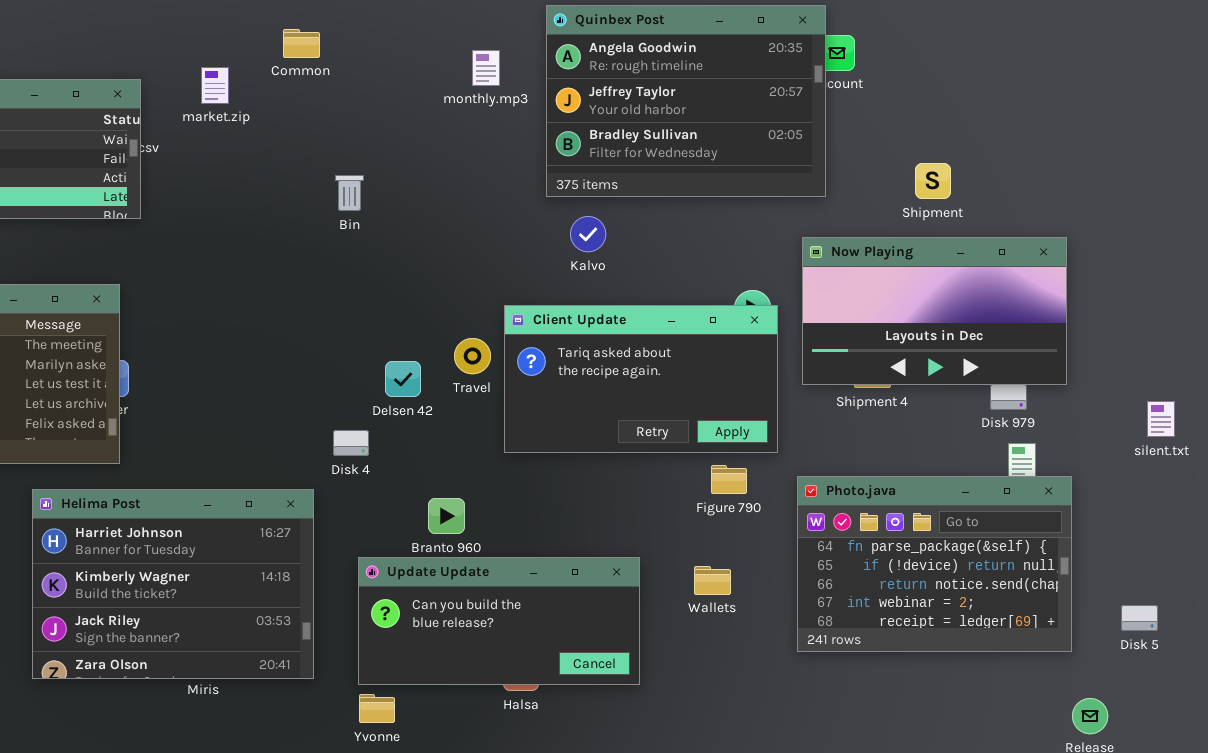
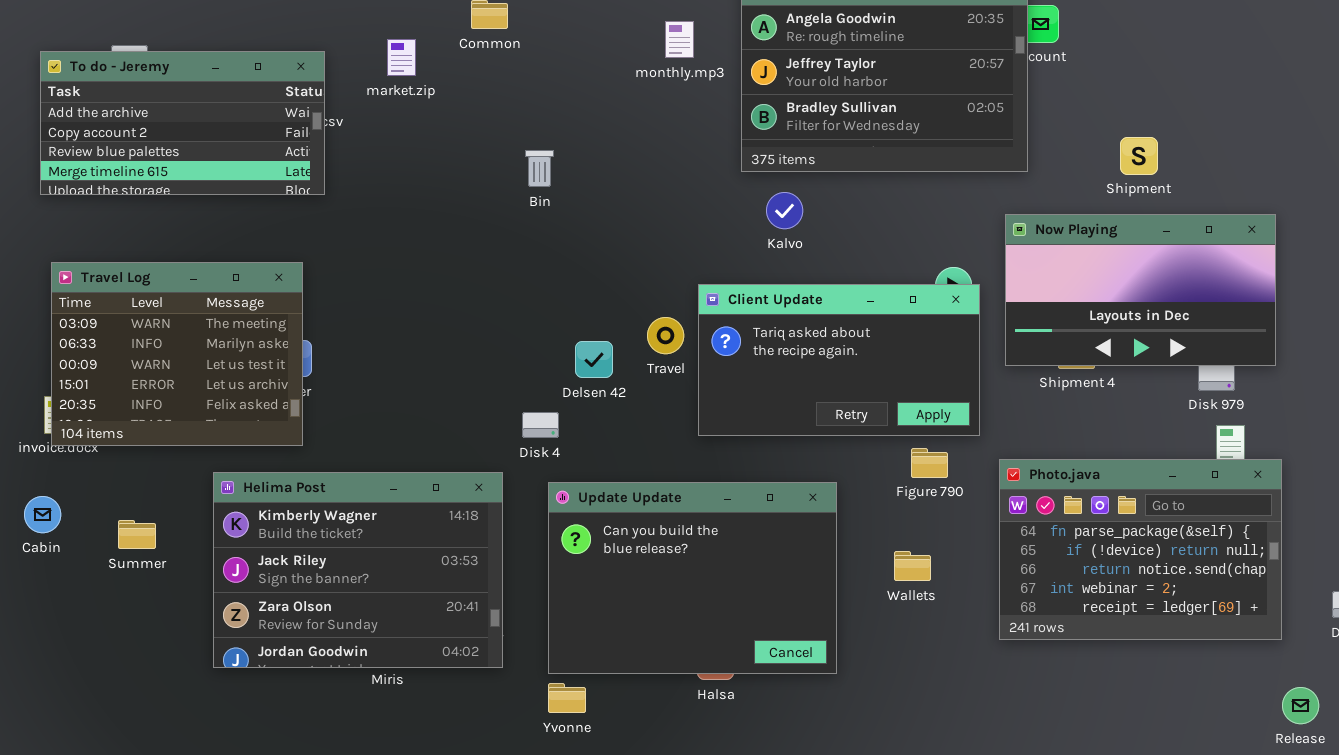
Helima Post: [32,489,314,679] -> [213,472,503,668], scrolled down 1 row
Update Update: [358,557,640,685] -> [548,482,837,674], resized

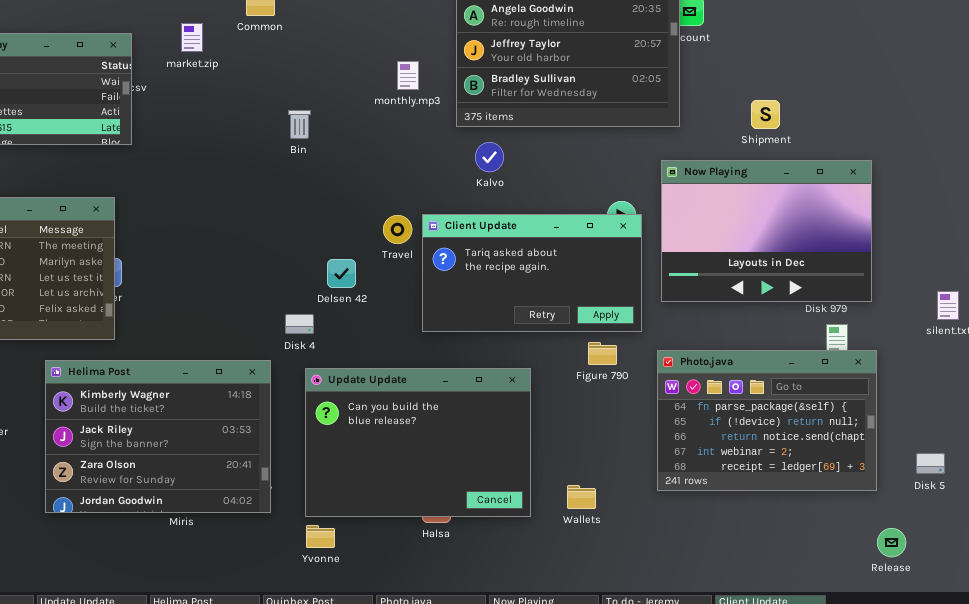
monthly.mp3: [665,21,694,58] -> [397,61,419,90], moved
Now Playing: [1005,214,1276,366] -> [661,160,872,302], resized
Travel: [647,317,684,354] -> [383,215,412,244], moved
Wallets: [894,551,931,581] -> [567,485,596,509], moved

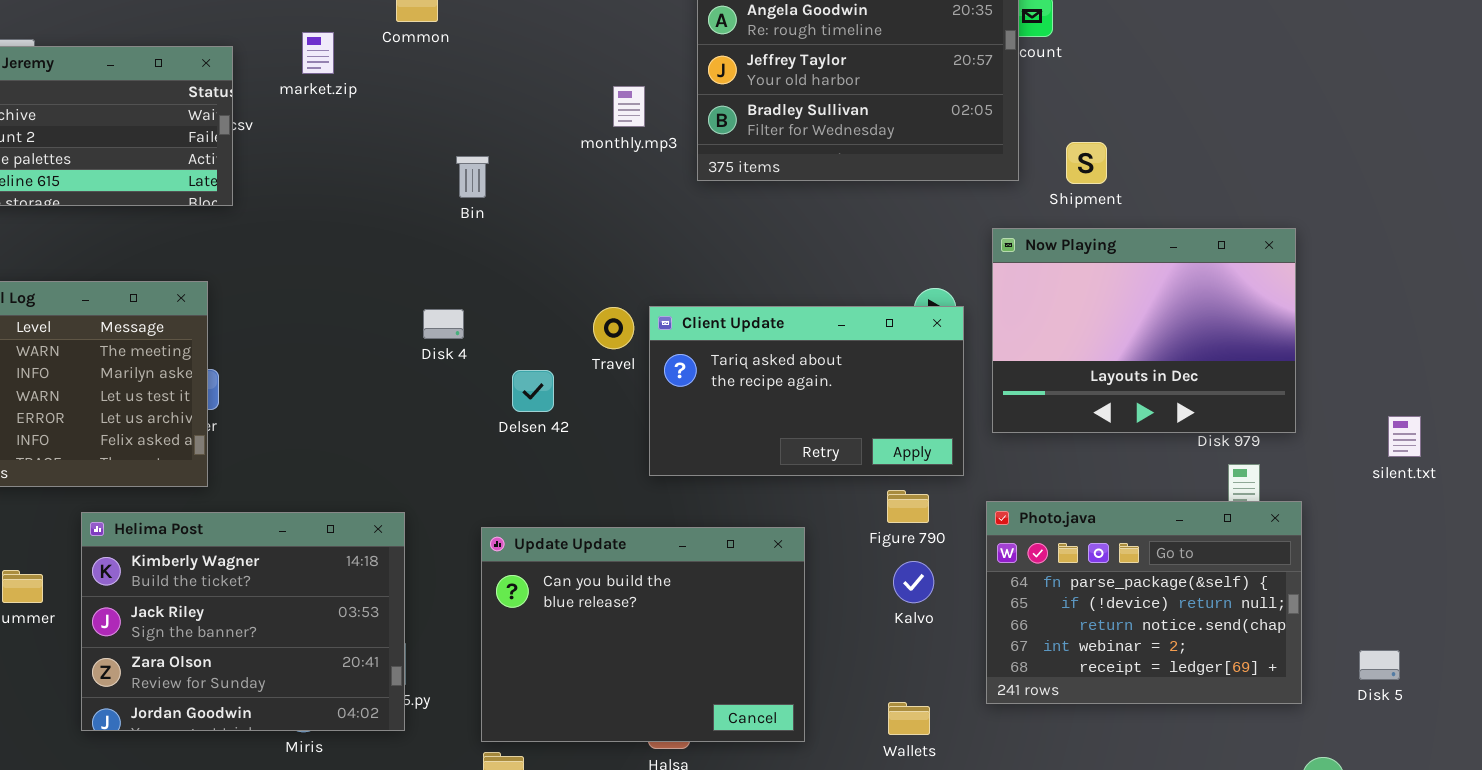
Shipment: [751,100,780,129] -> [1066,142,1107,184], moved
Kalvo: [475,142,504,172] -> [893,561,934,603], moved
Disk 4: [285,314,314,334] -> [423,309,464,339], moved
Helima Post: [45,360,271,513] -> [81,512,405,731], moved
Wallets: [567,485,596,509] -> [888,702,930,735], moved

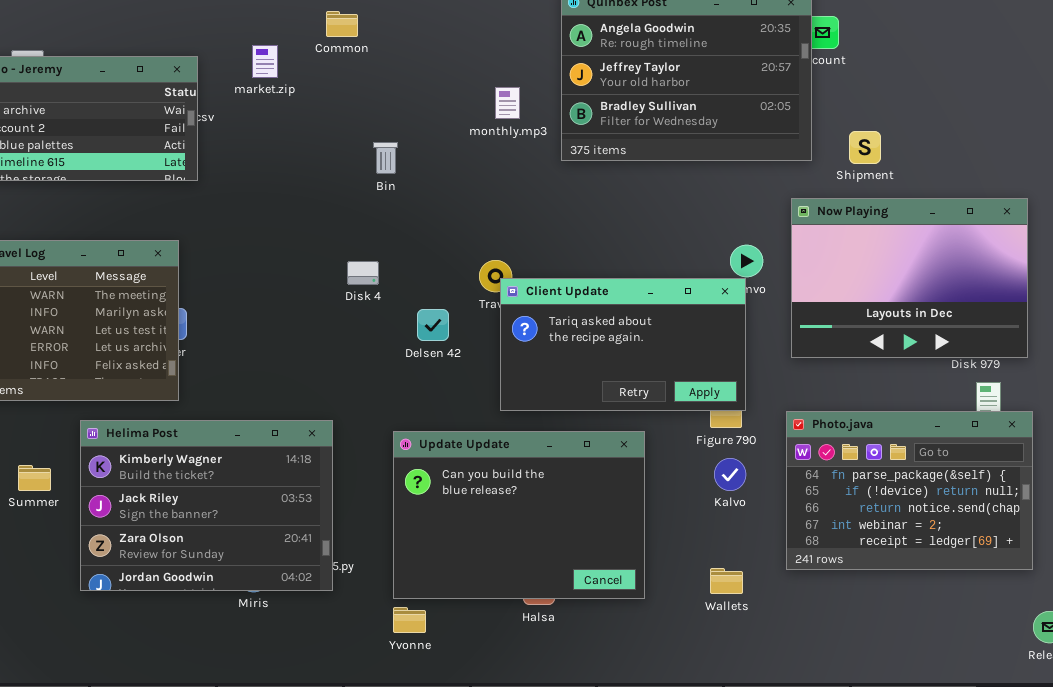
Client Update: [649,306,964,476] -> [500,278,746,411], moved

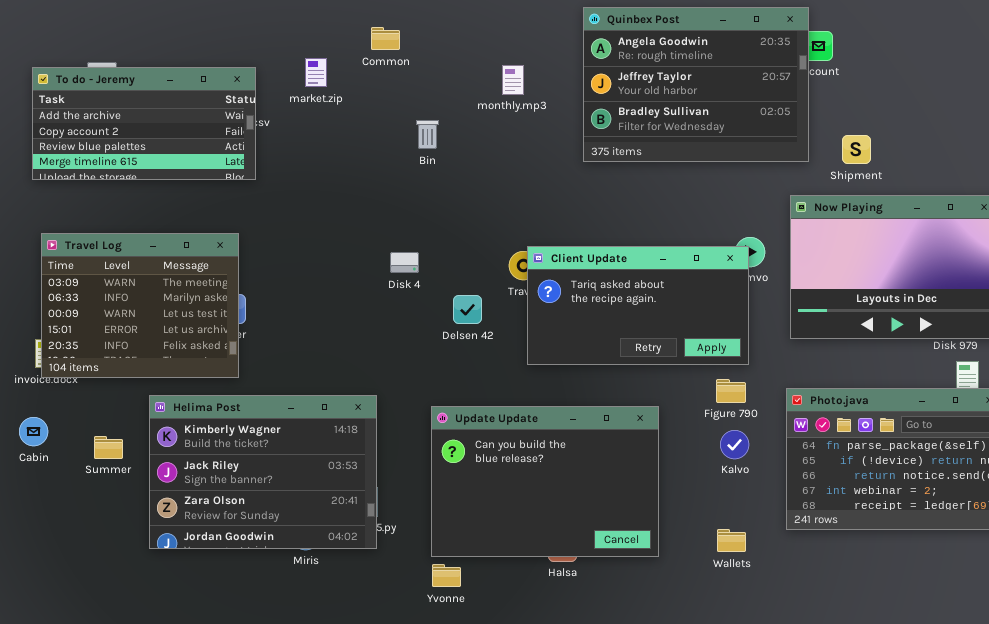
monthly.mp3: [495,87,520,119] -> [502,65,524,95], moved
Bin: [373,142,398,174] -> [416,120,439,149], moved
Client Update: [500,278,746,411] -> [527,246,749,365], moved

